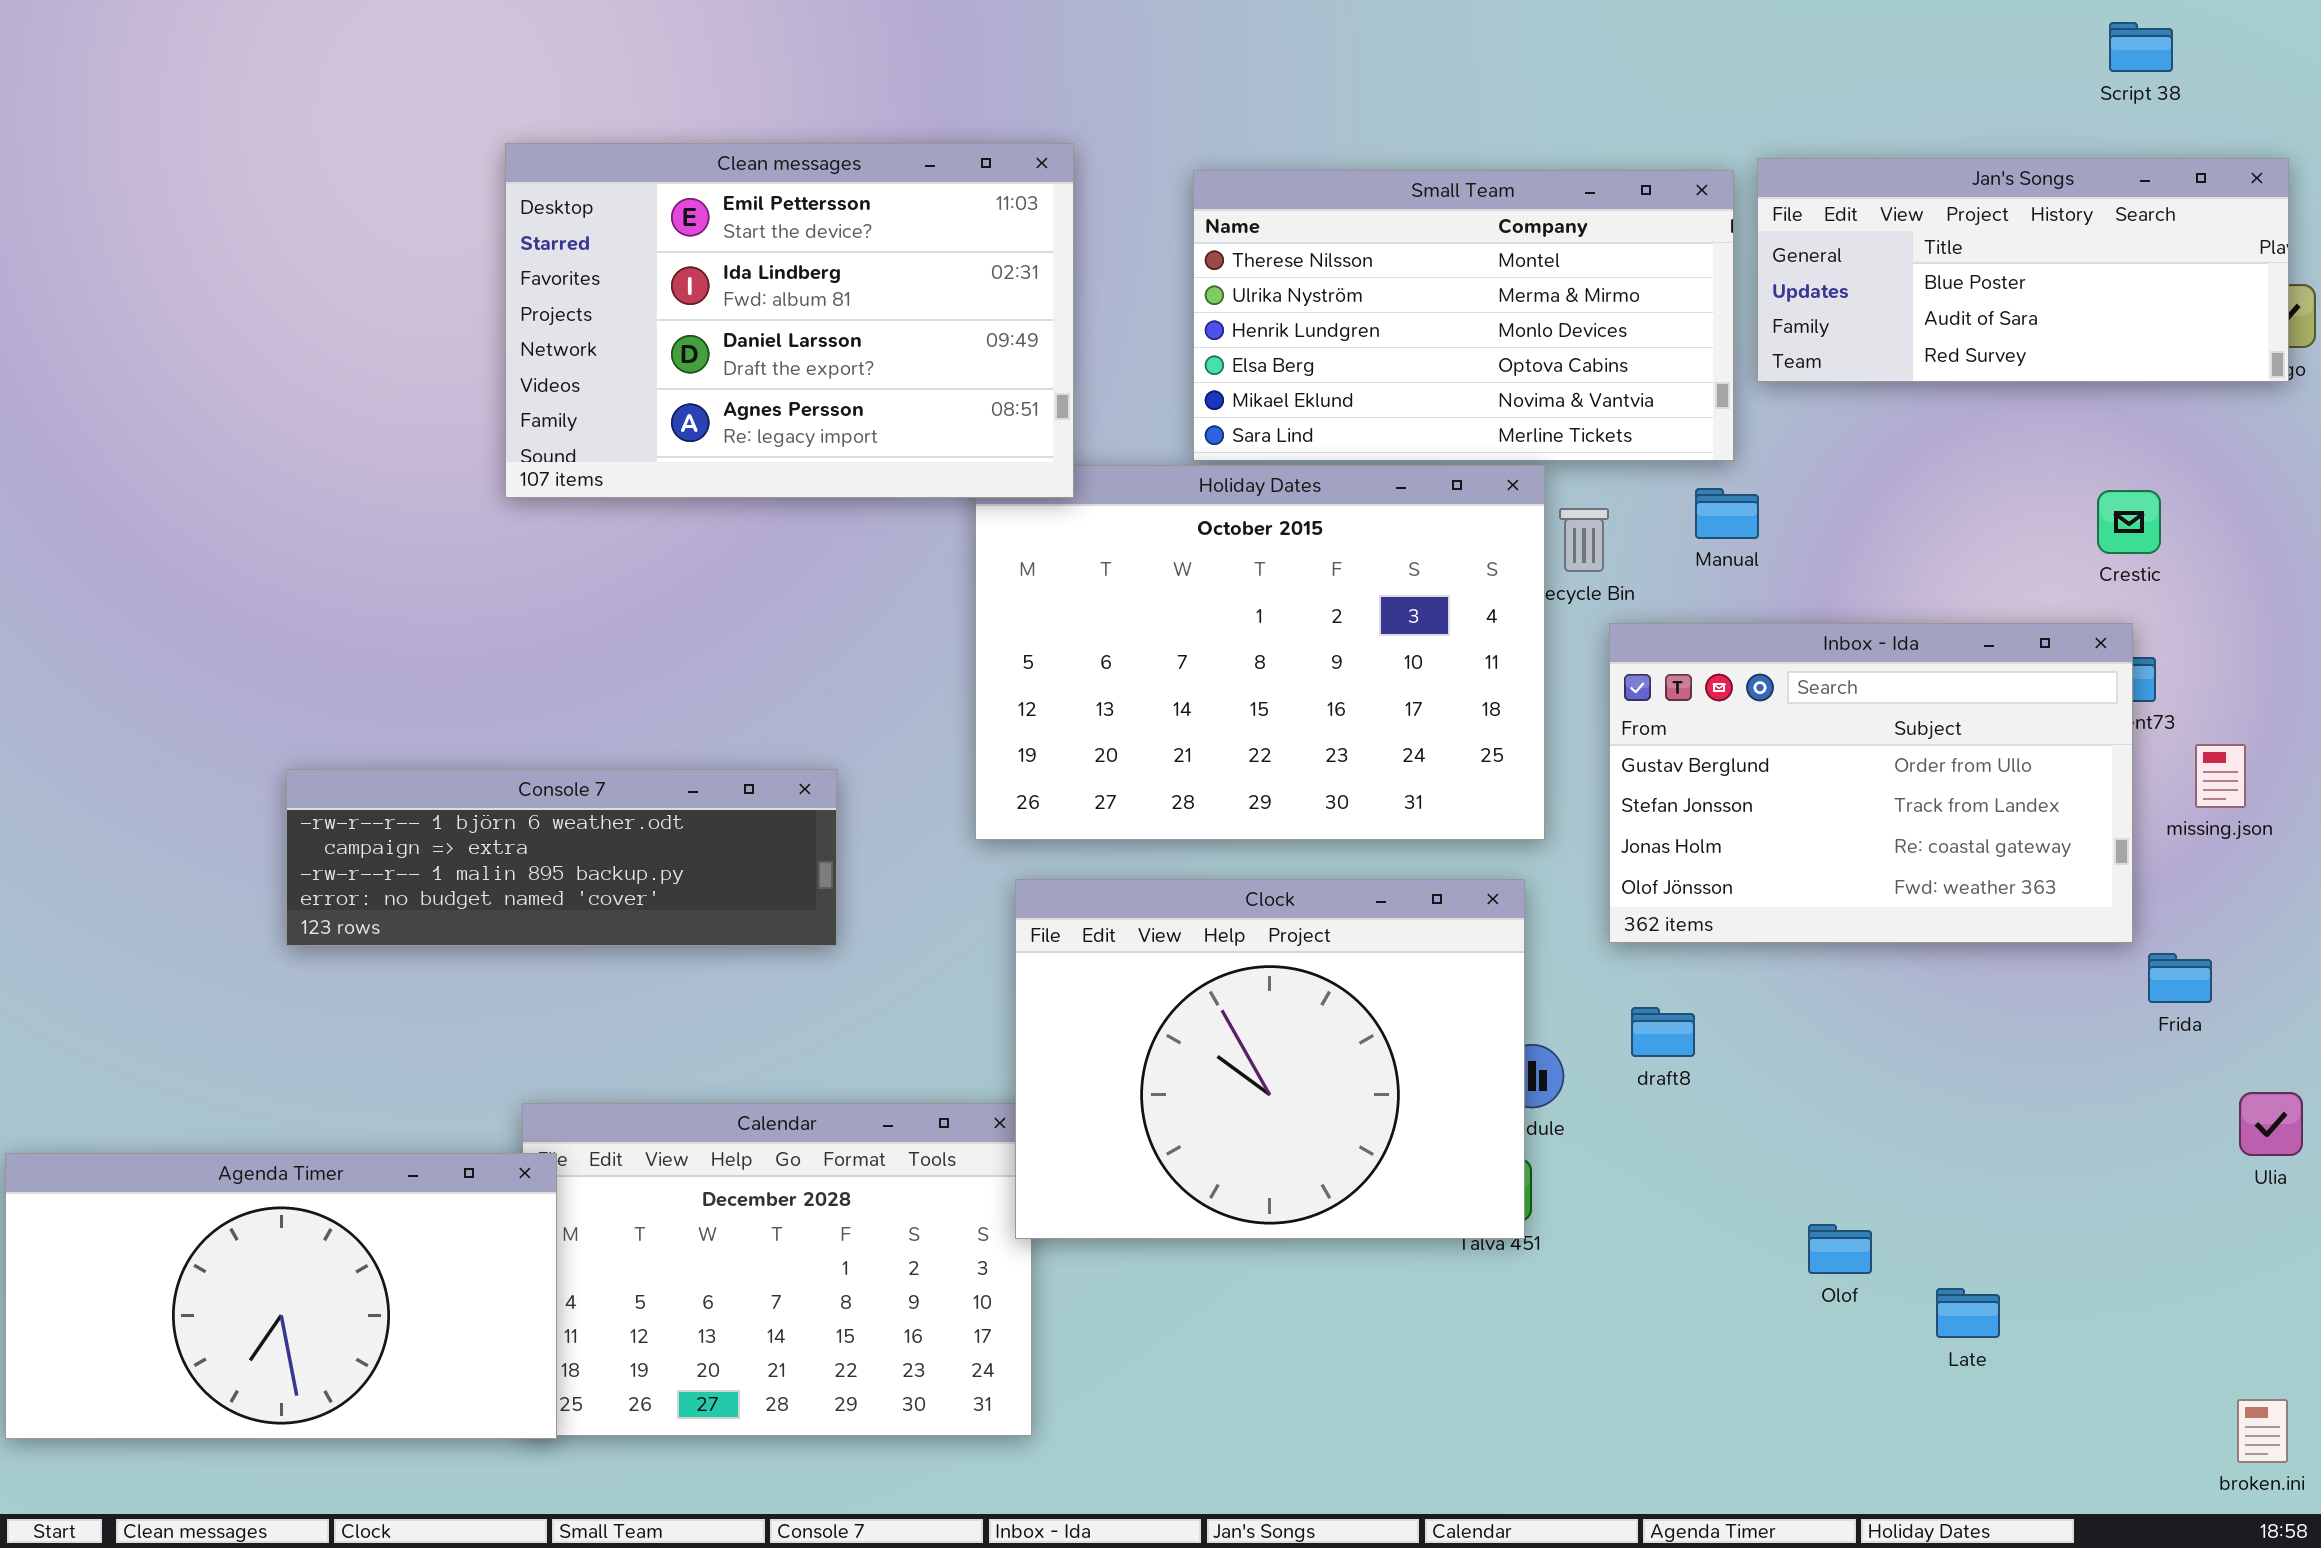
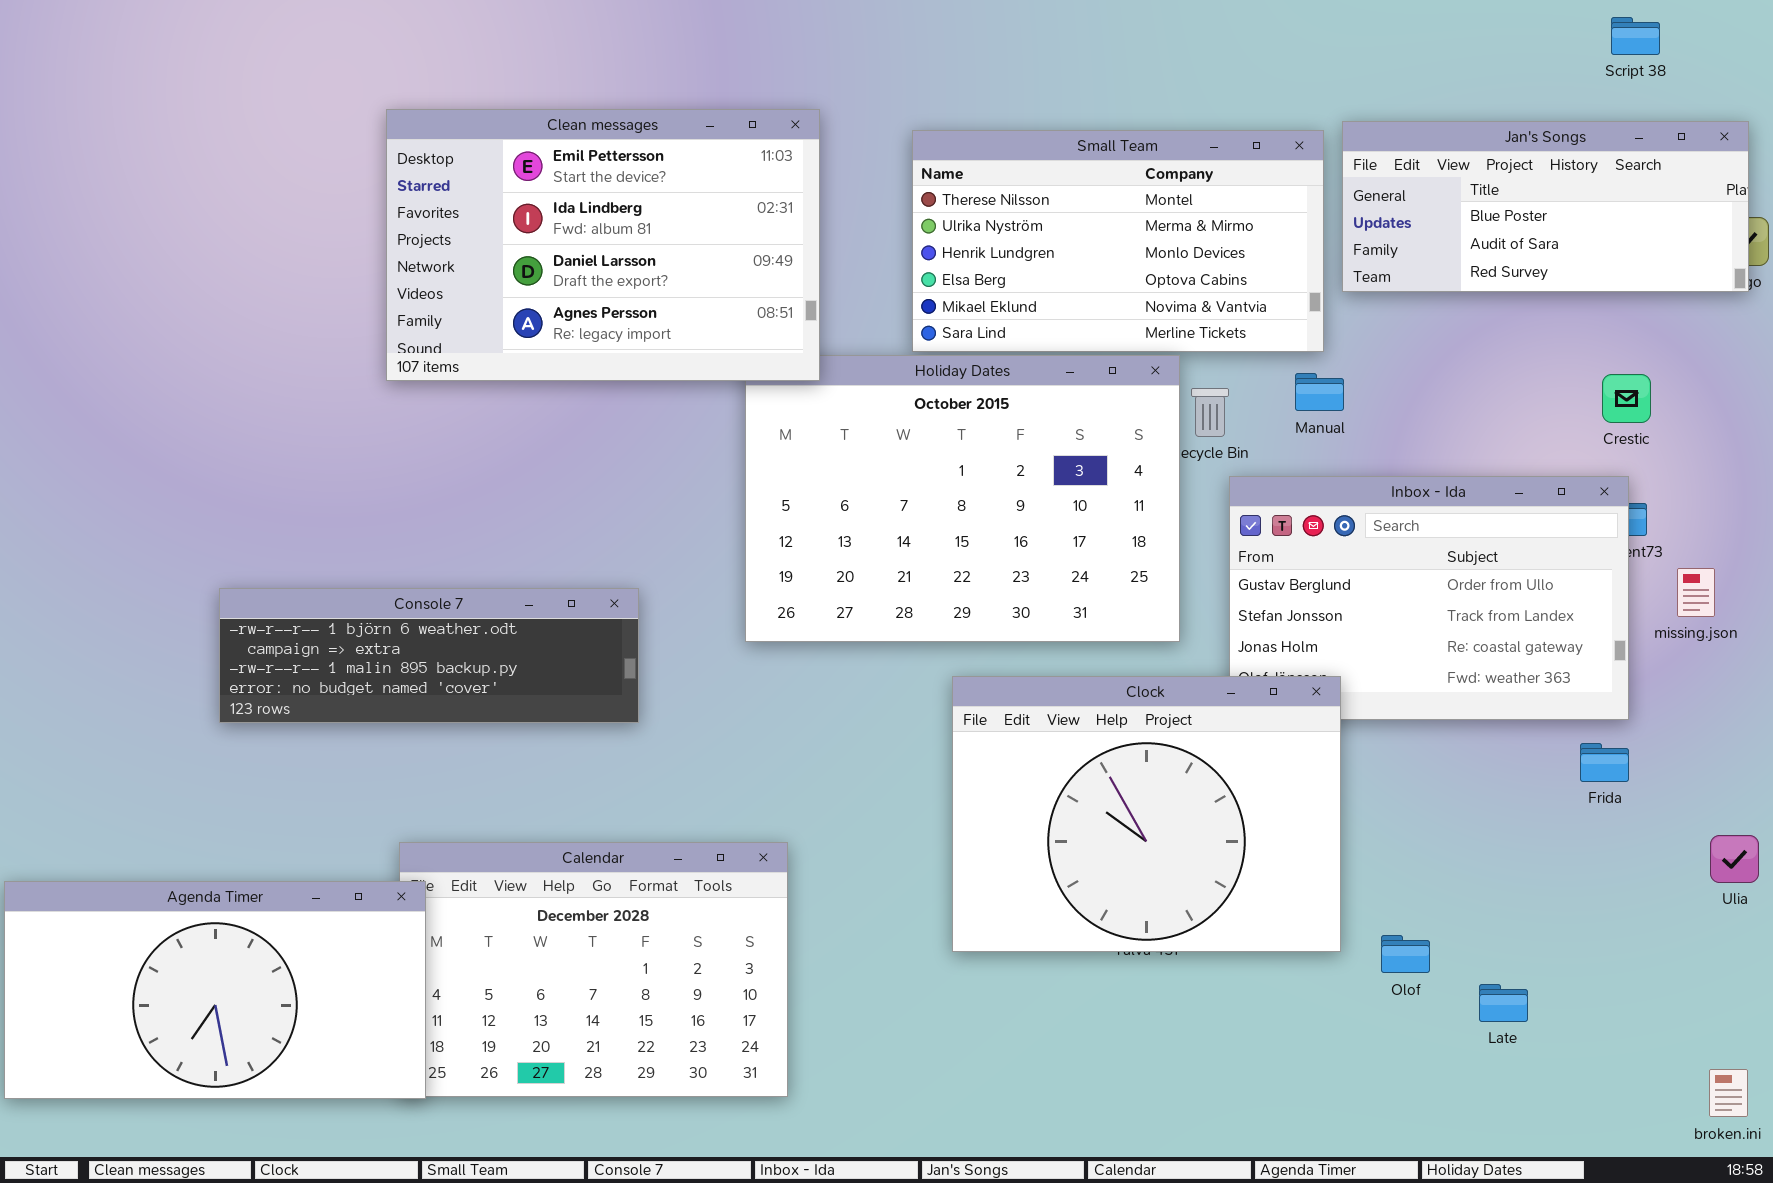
Clock: [1015,879,1525,1239] -> [952,676,1341,952], moved
Frida: [2148,953,2212,1003] -> [1580,743,1629,782], moved

